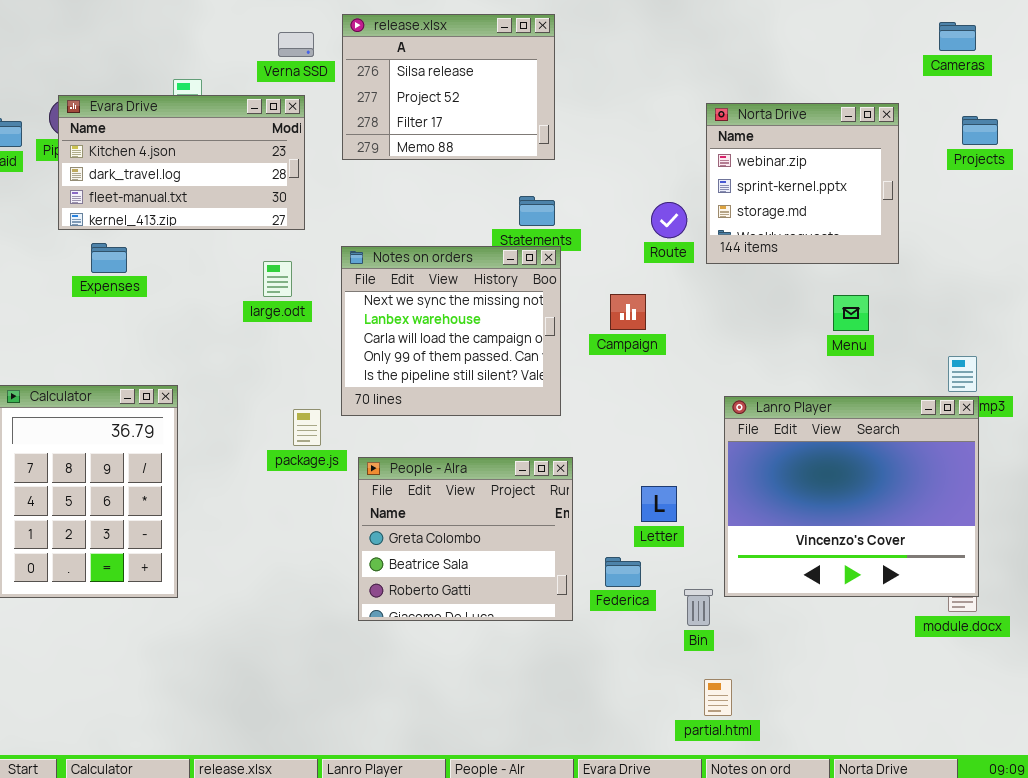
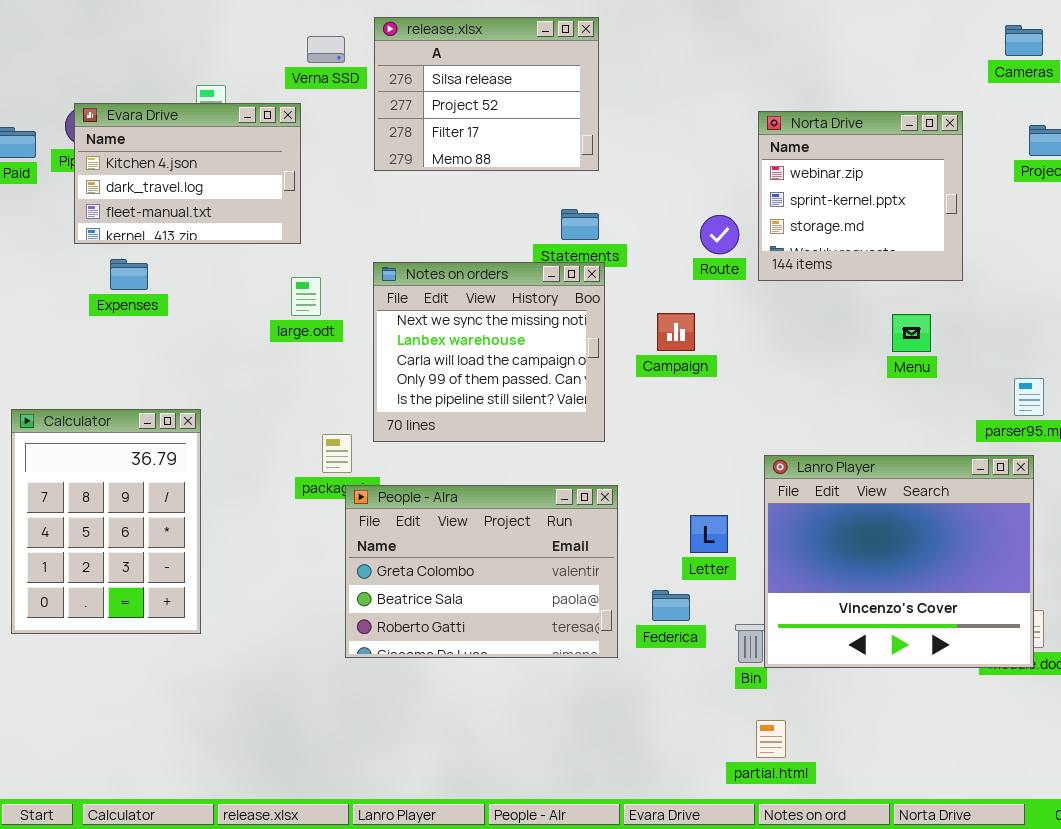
Evara Drive: [58,95,305,230] -> [74,103,301,244], resized
Lanro Player: [724,396,979,597] -> [764,455,1034,668], moved
People - Alra: [358,457,573,621] -> [345,485,618,658], resized

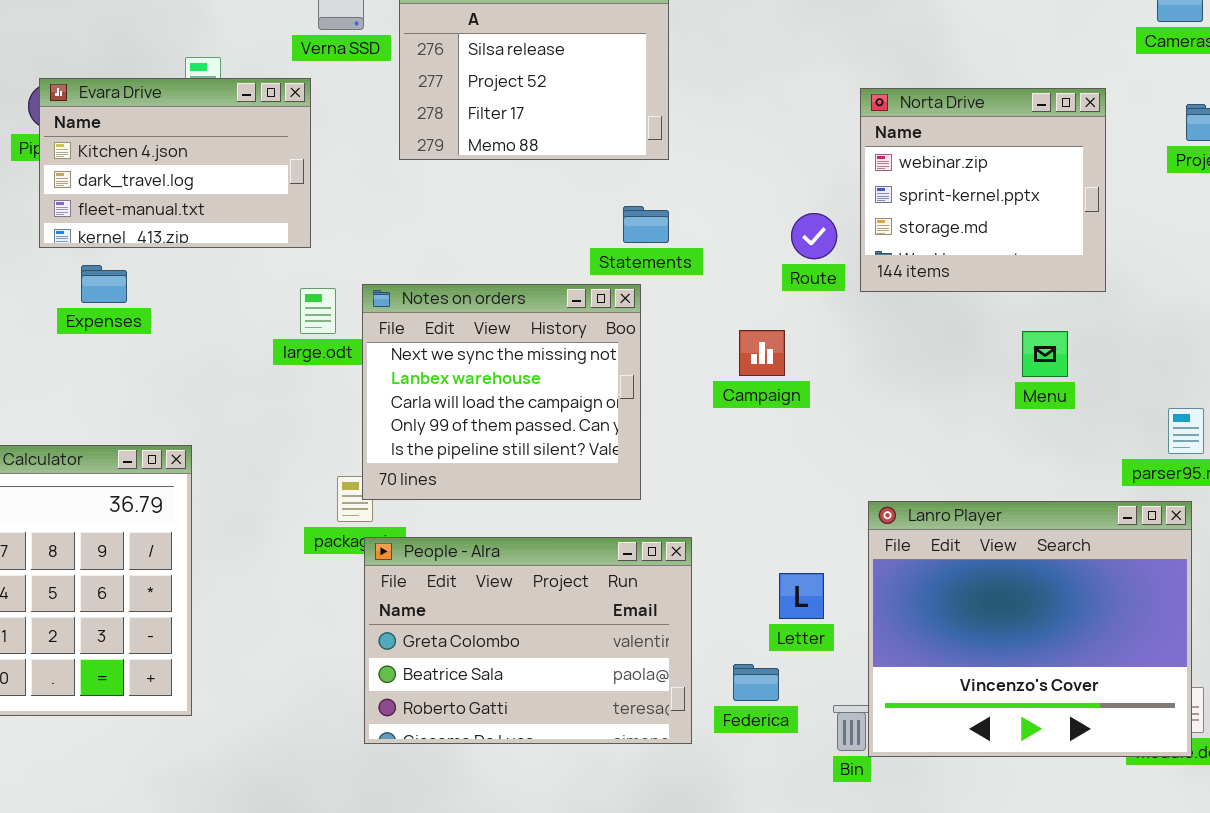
Notes on orders: [373,262,605,442] -> [362,284,641,500], moved

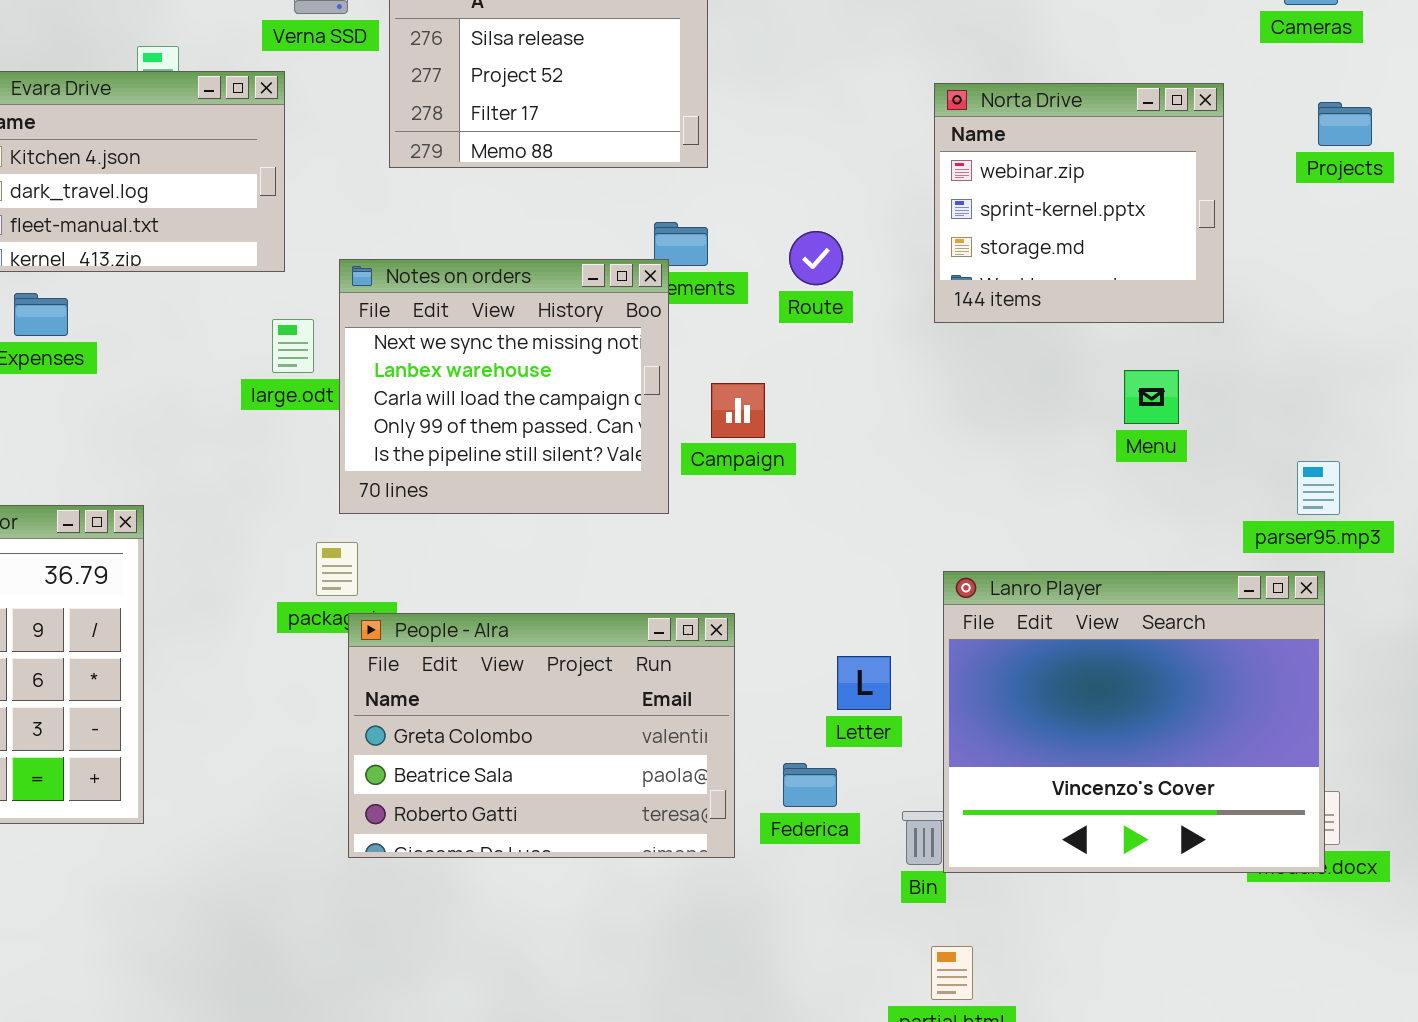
Route: [791,213,837,259] -> [789,231,843,285], moved
Notes on orders: [362,284,641,500] -> [339,259,669,514], moved
Campaign: [739,330,785,376] -> [711,383,765,438], moved

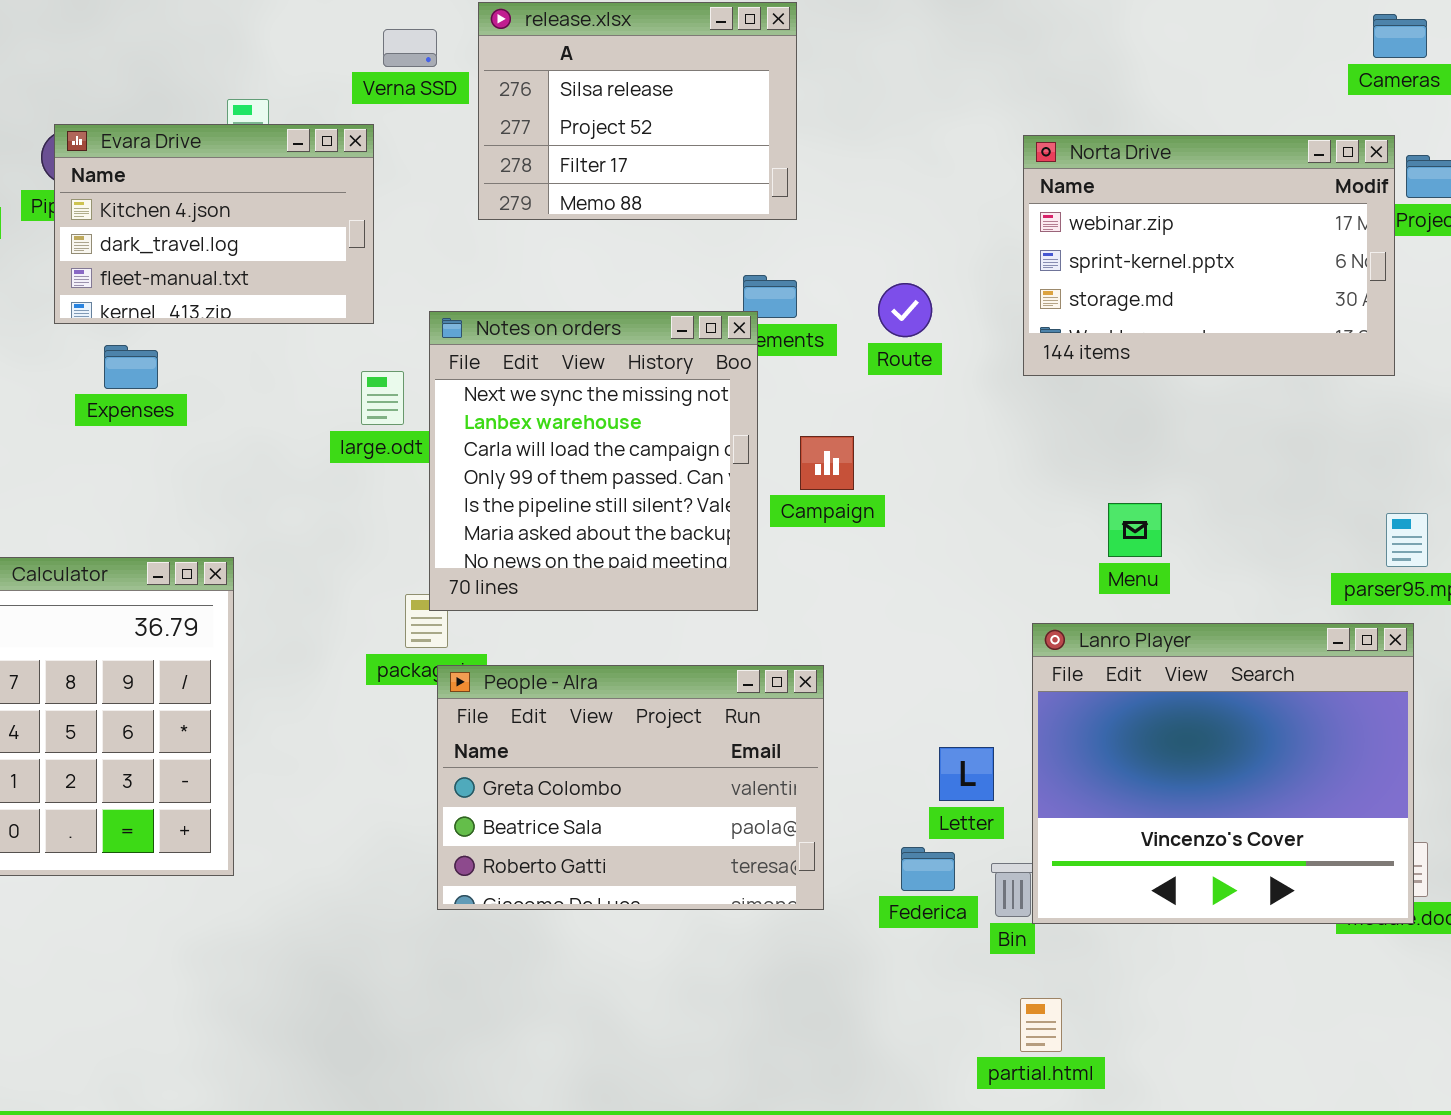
Norta Drive: [934,83,1224,323] -> [1023,135,1395,376], resized
Notes on orders: [339,259,669,514] -> [429,311,758,611], resized
Menu: [1124,370,1179,424] -> [1108,503,1162,557], moved
Letter: [837,656,891,710] -> [939,747,994,801], moved
Federica: [783,763,837,807] -> [901,847,955,891], moved

